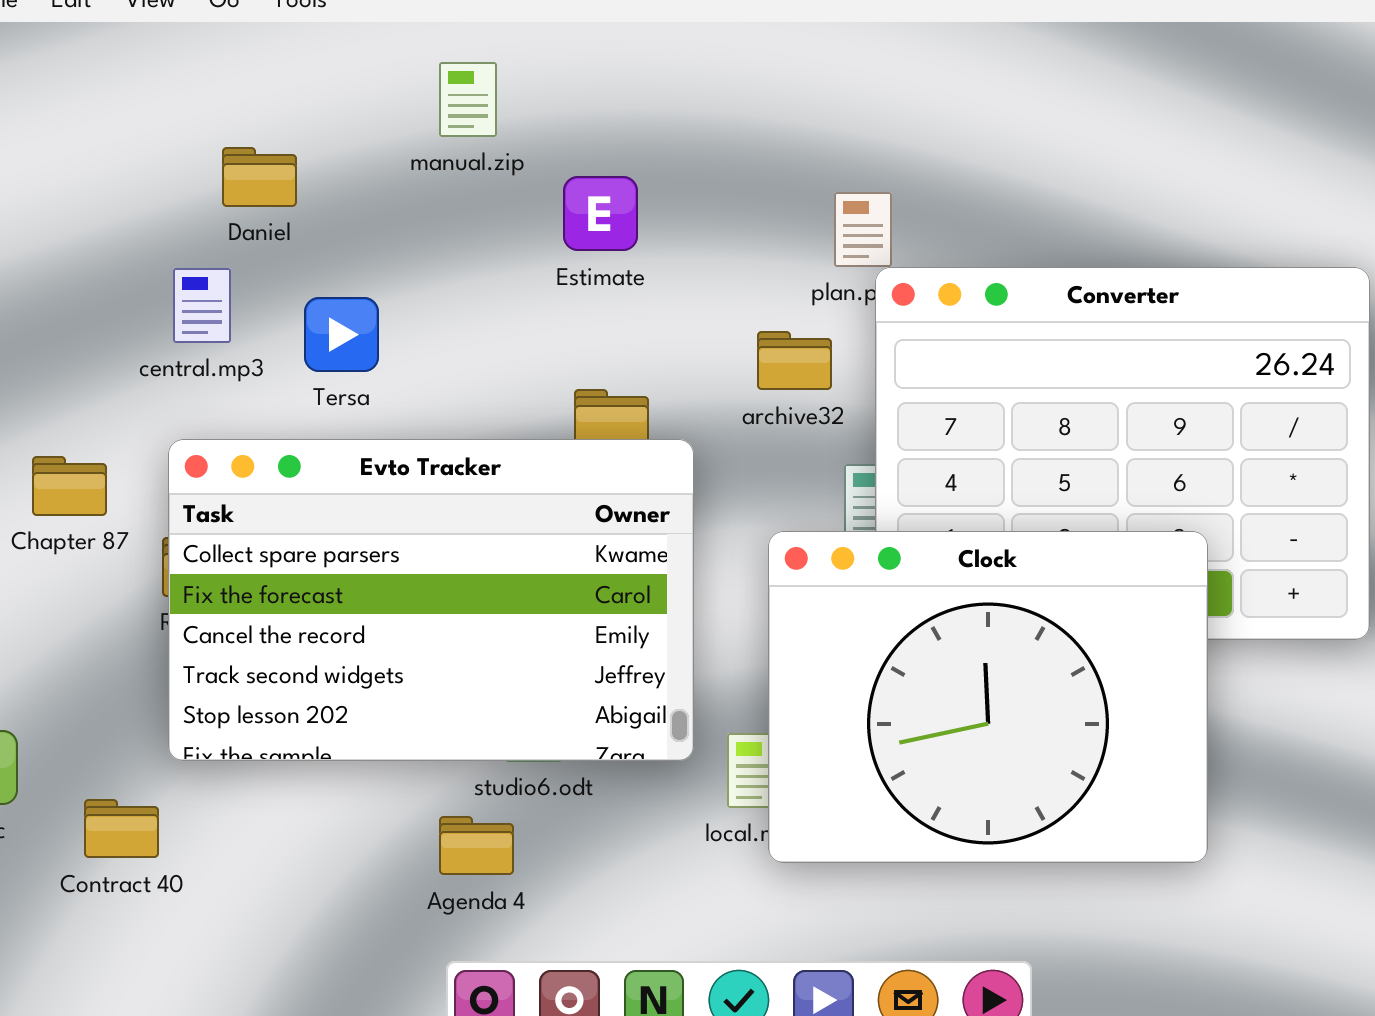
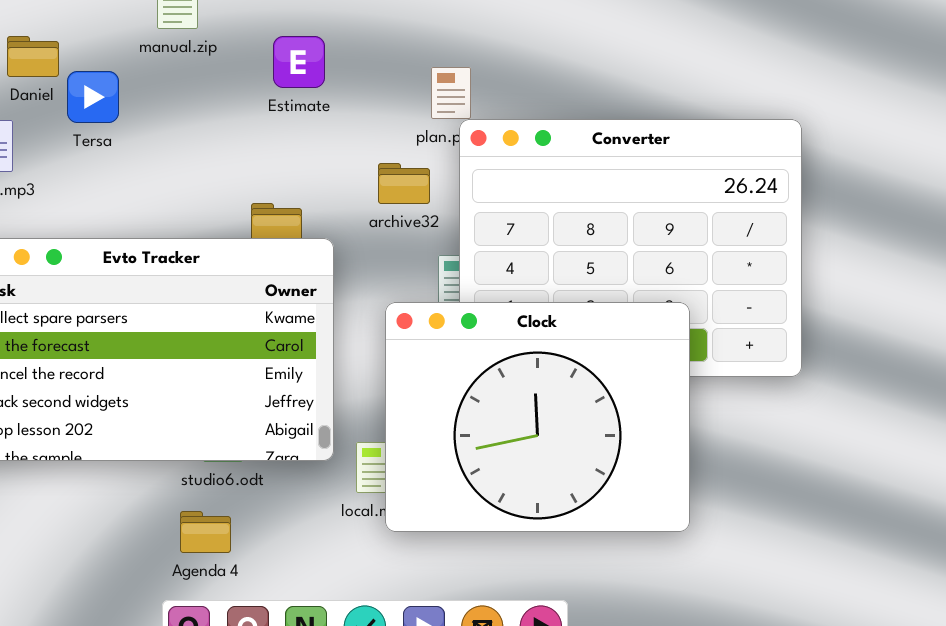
Estimate: [563,176,638,251] -> [273,36,325,88], moved
Tersa: [304,297,379,372] -> [67,71,119,123], moved
Agenda 4: [439,816,514,875] -> [180,511,231,553], moved

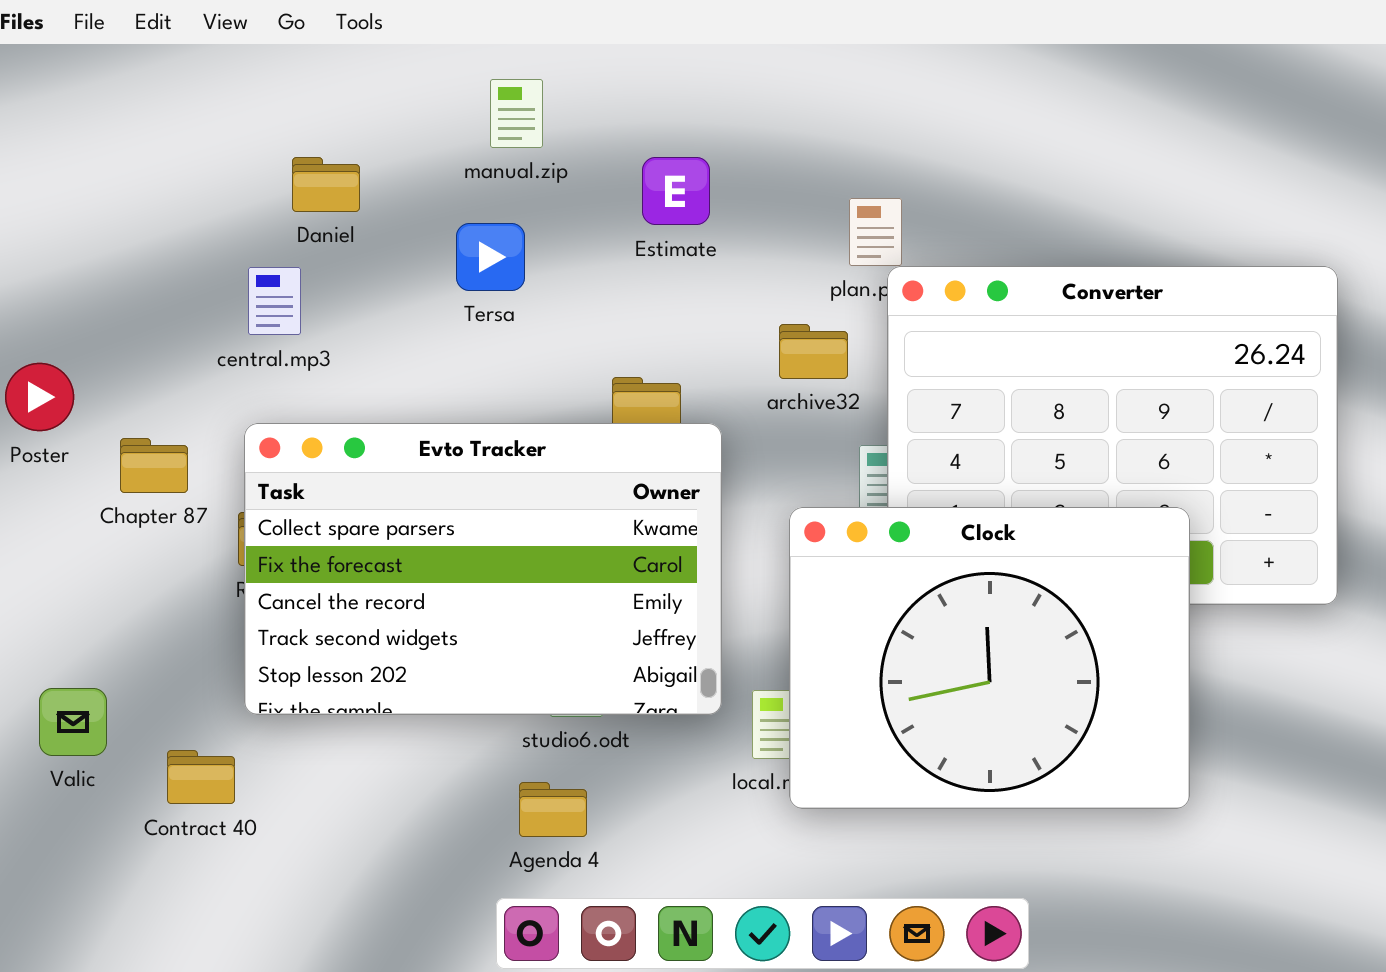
Tersa: [67,71,119,123] -> [456,223,525,291], moved

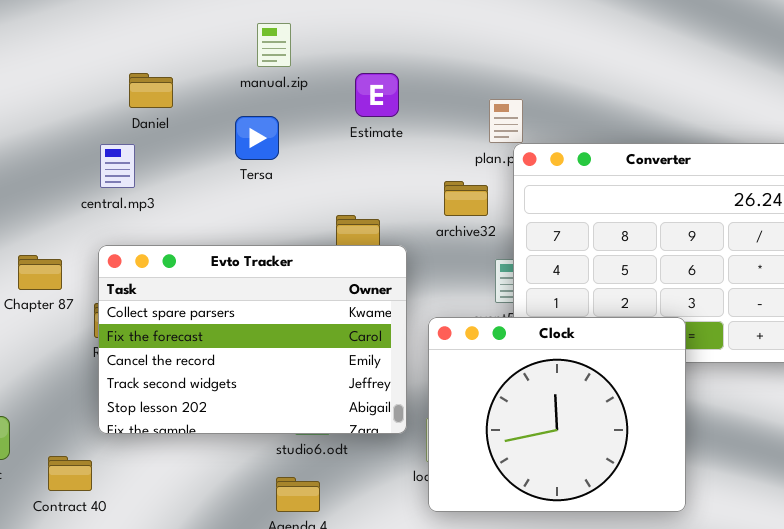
Clock: [789,507,1190,809] -> [428,317,686,512], moved

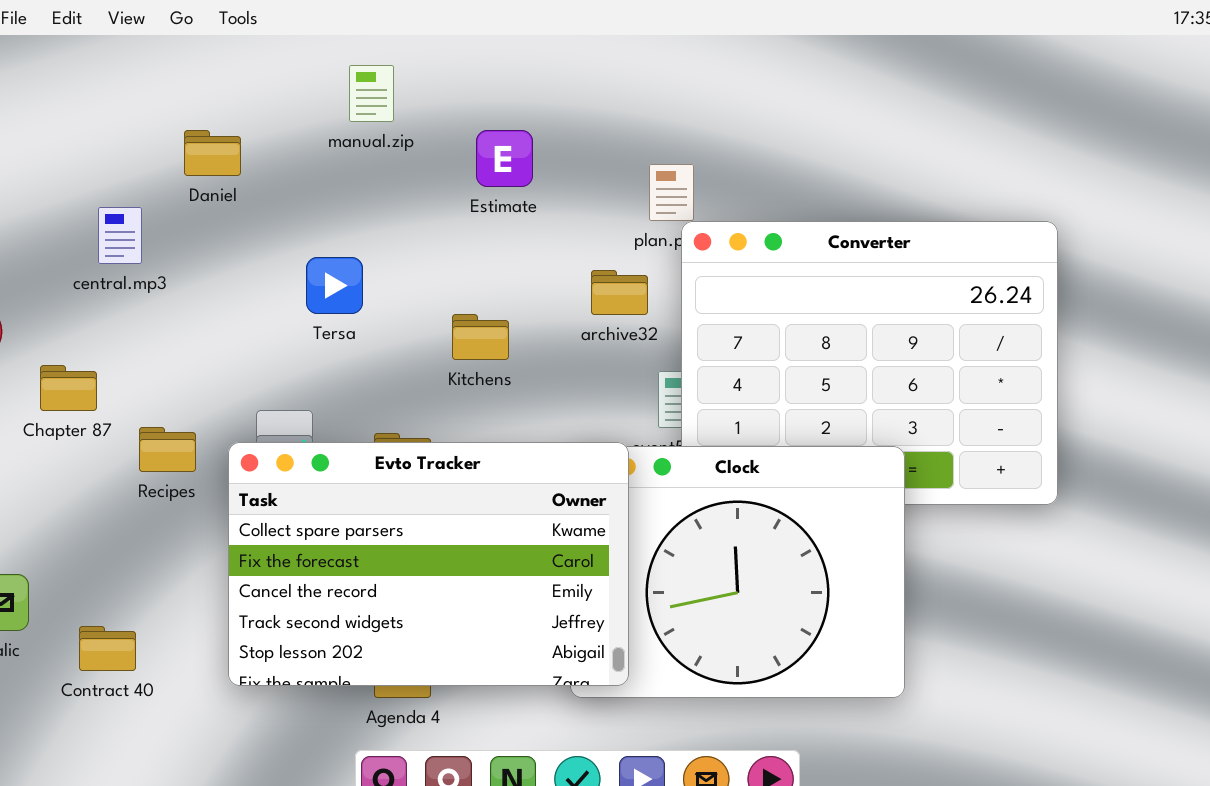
Tersa: [235,116,279,160] -> [306,257,363,314], moved
central.mp3: [100,144,135,188] -> [98,207,142,264], moved
Evto Tracker: [98,245,407,434] -> [228,442,629,686], moved

